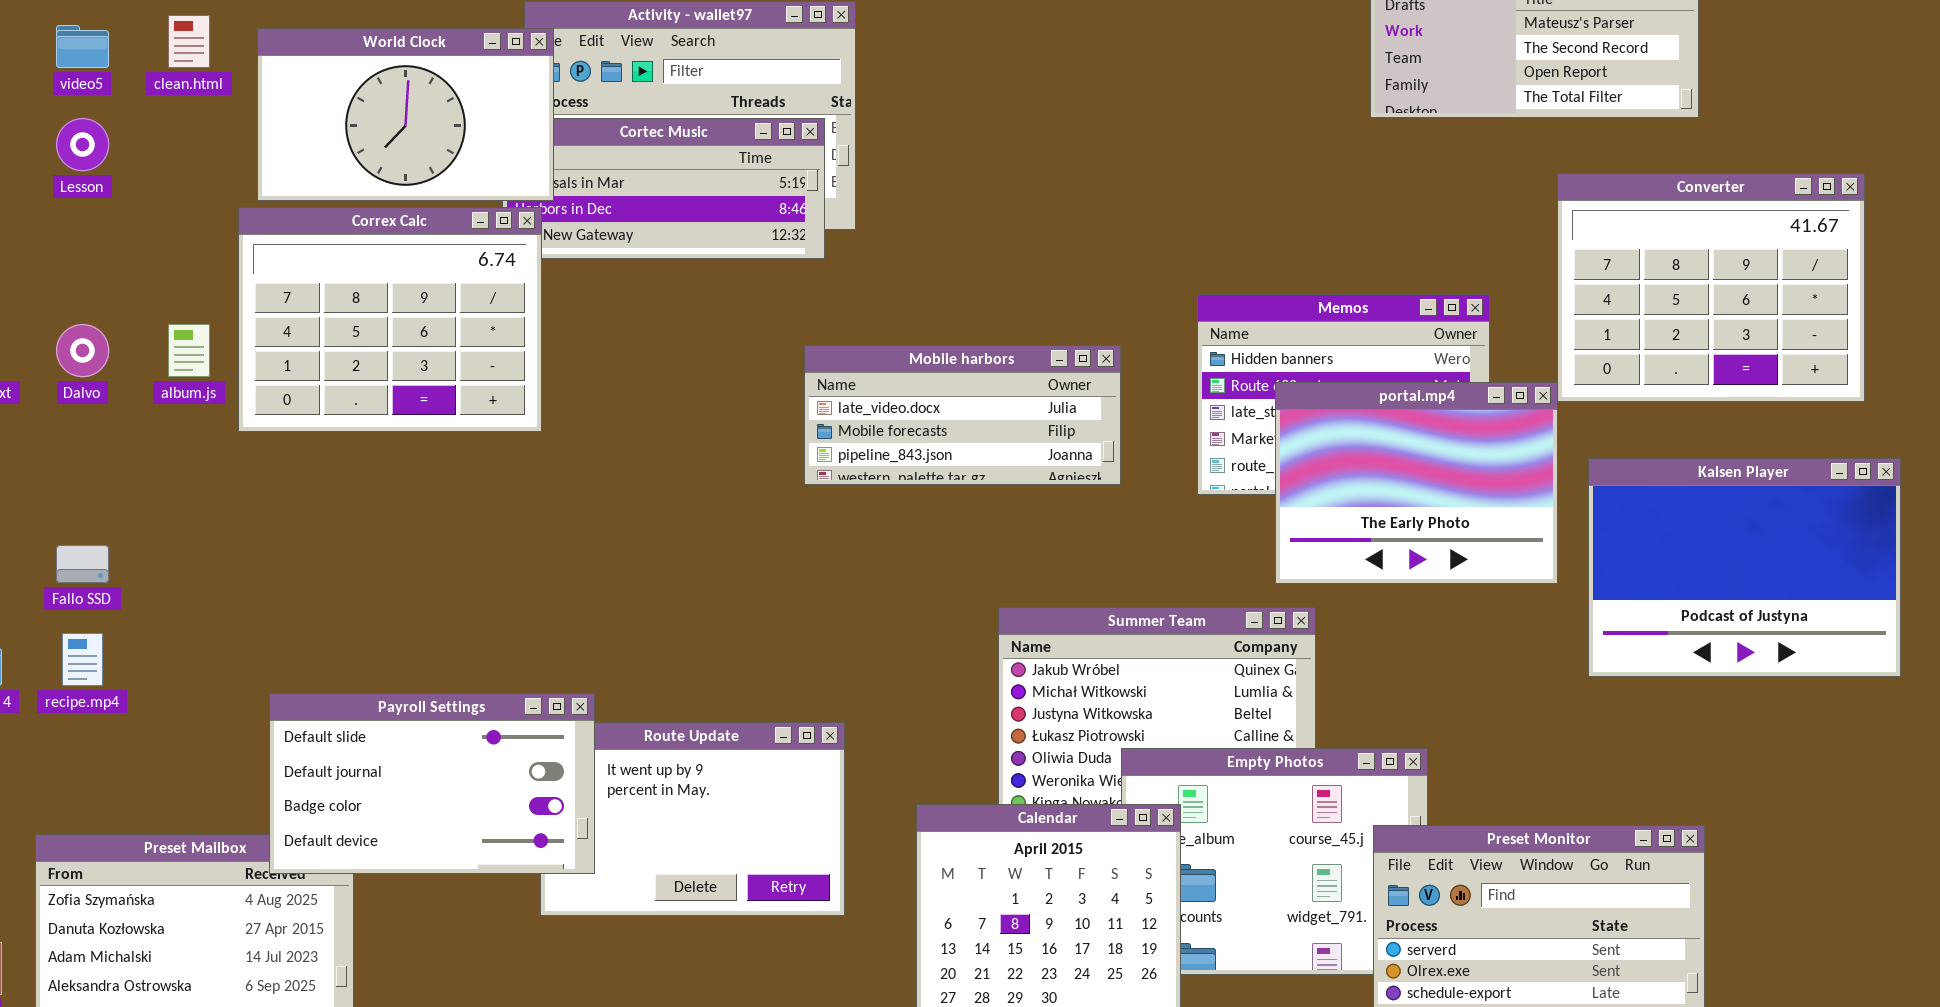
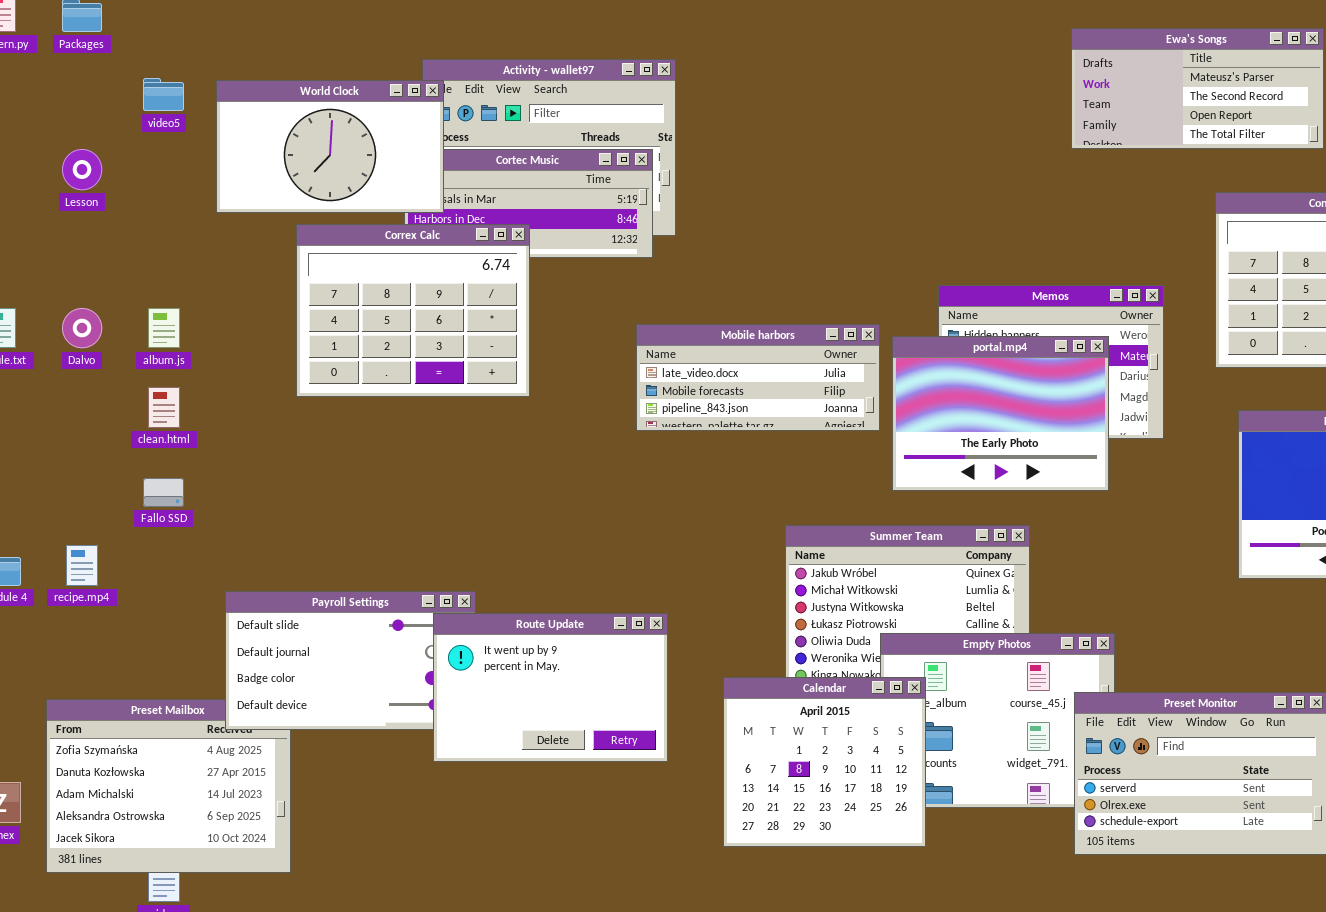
clean.html: [168,15,210,68] -> [148,387,180,428], moved
video5: [56,25,109,68] -> [143,78,184,111], moved
Correx Calc: [238,207,542,432] -> [296,224,530,397], moved
portal.mp4: [1275,382,1558,584] -> [892,336,1109,491], moved
Fallo SSD: [56,545,109,583] -> [143,478,184,507], moved
Route Update: [540,722,845,916] -> [433,613,668,762], raised

